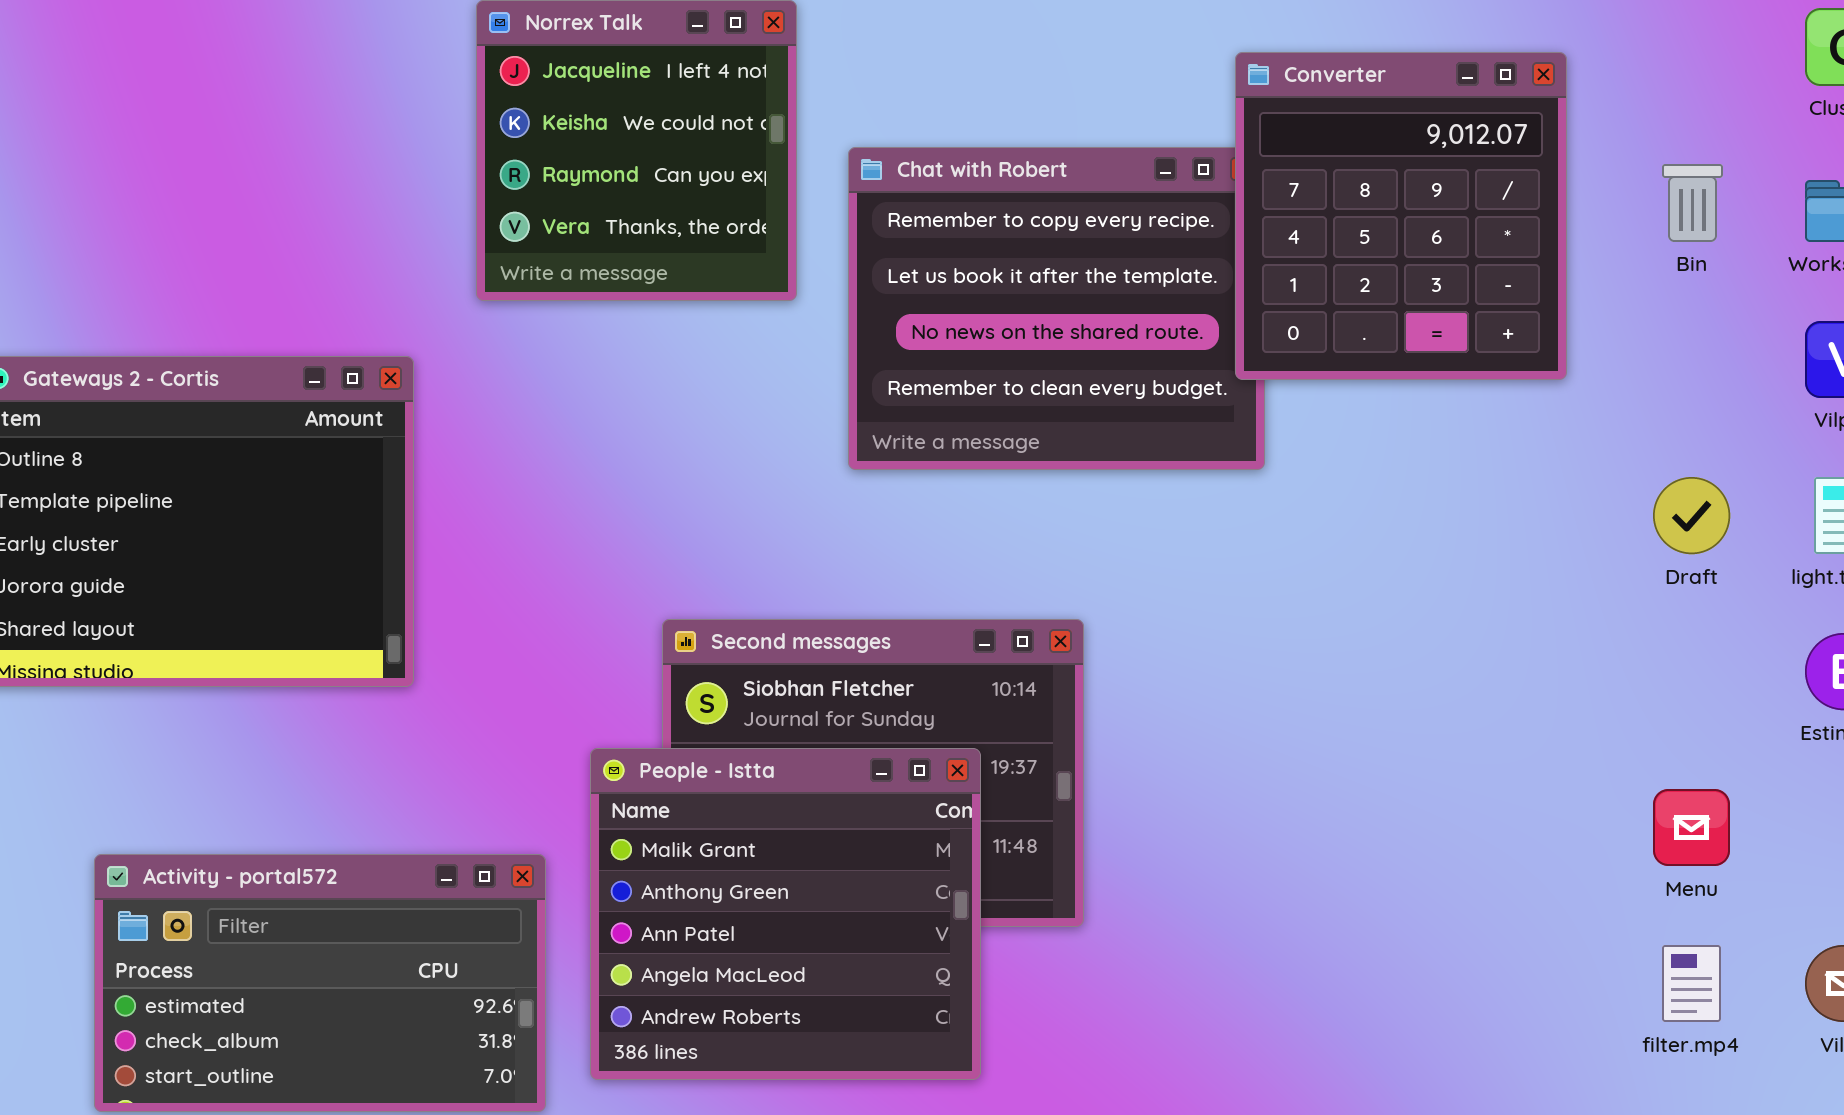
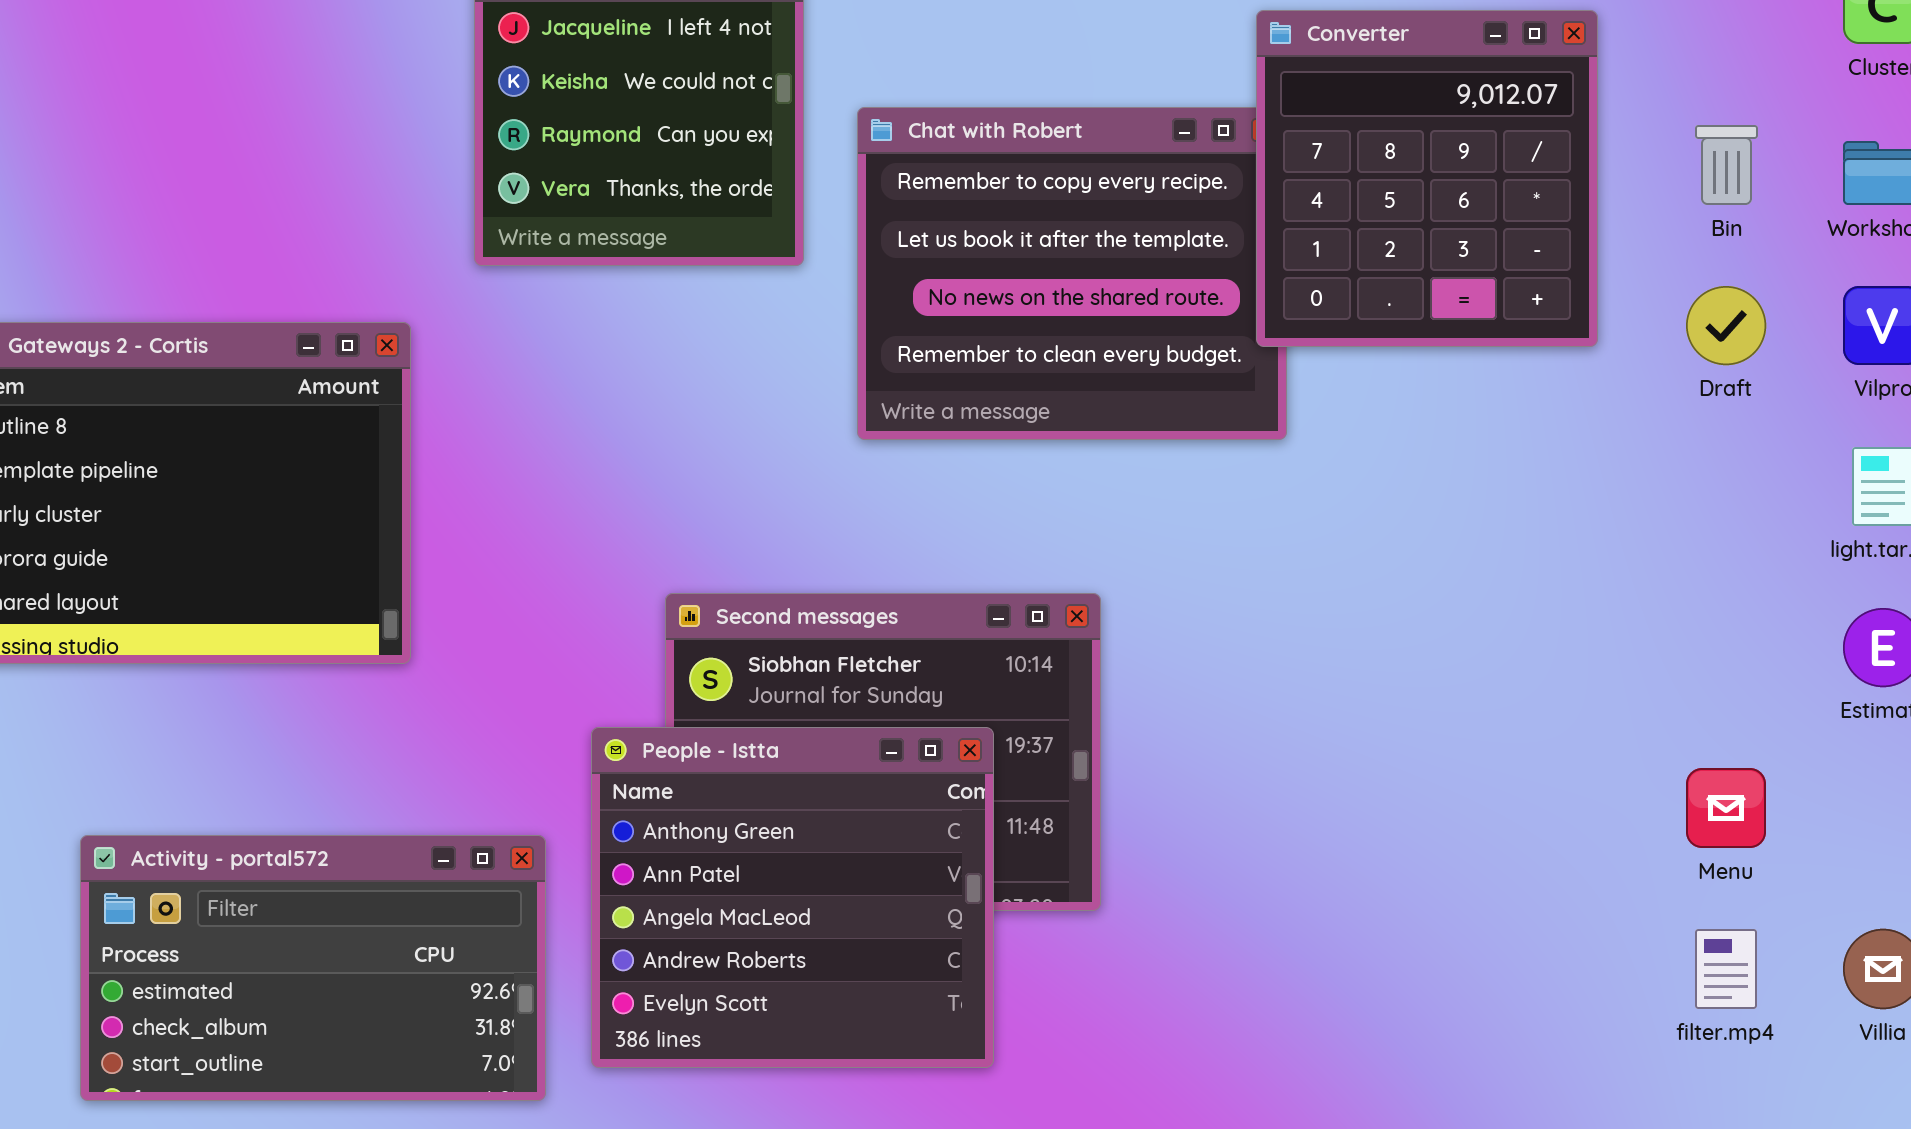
Draft: [1653,477,1730,554] -> [1686,286,1766,365], moved
People - Istta: [590,748,981,1080] -> [591,727,994,1068], scrolled down 1 row

